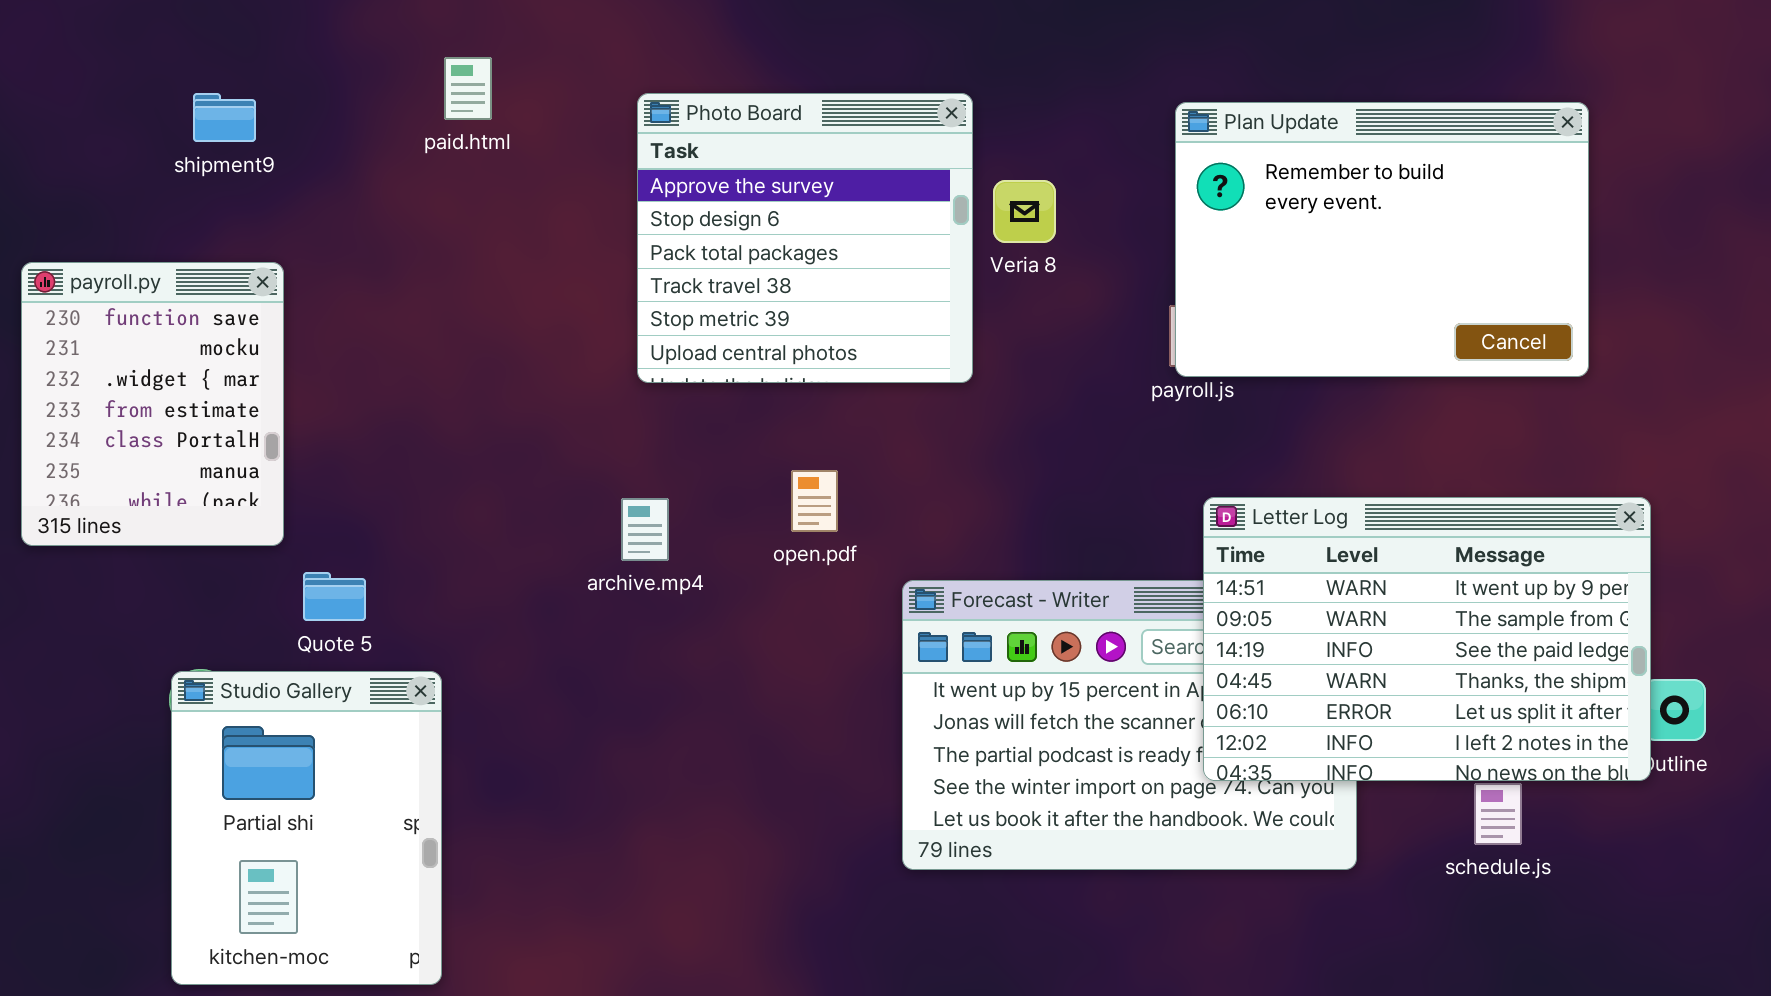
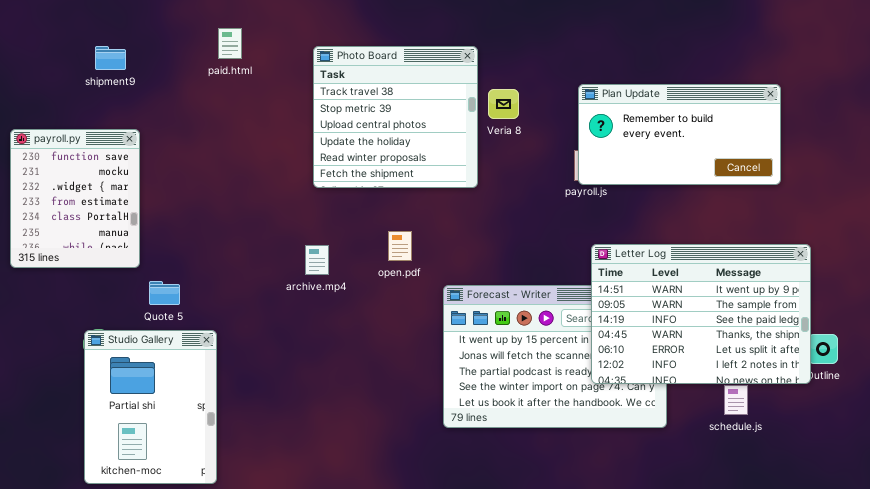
Photo Board: [637,93,973,383] -> [313,46,478,188], scrolled down 3 rows
Plan Update: [1175,102,1589,377] -> [578,84,781,185], resized

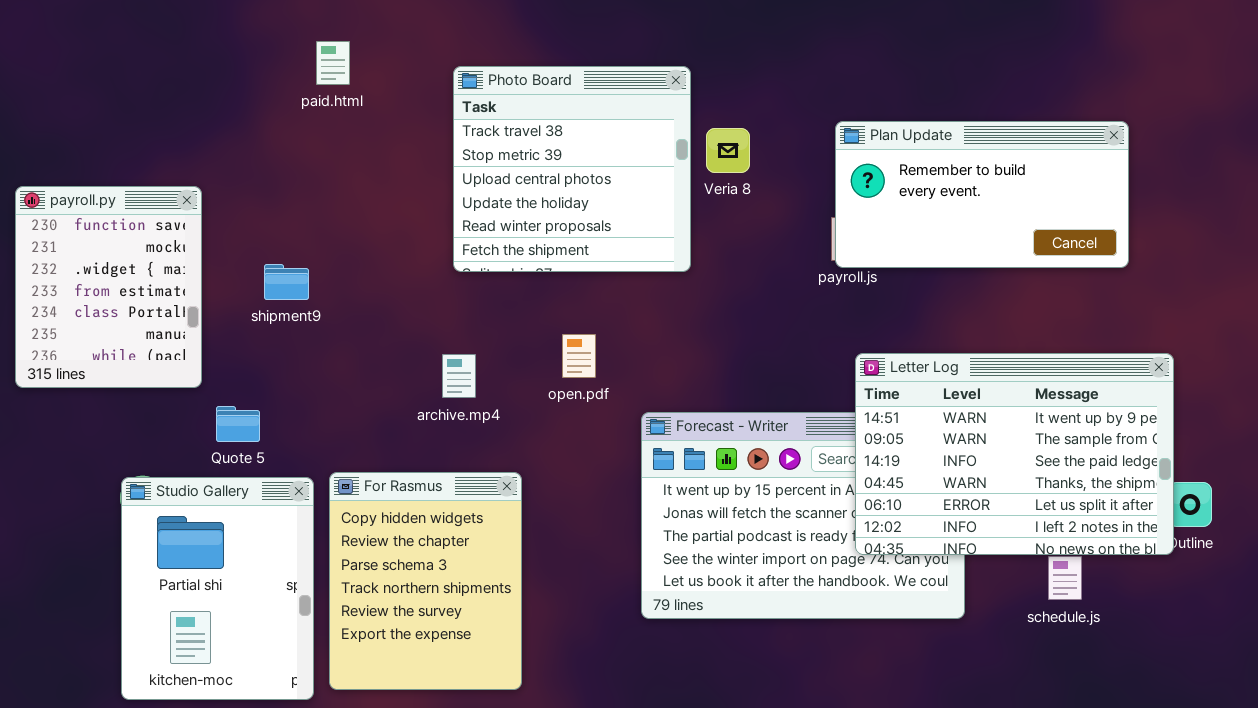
shipment9: [95,46,126,70] -> [264,264,309,300], moved
For Rasmus: none -> [329,472,522,690], opened

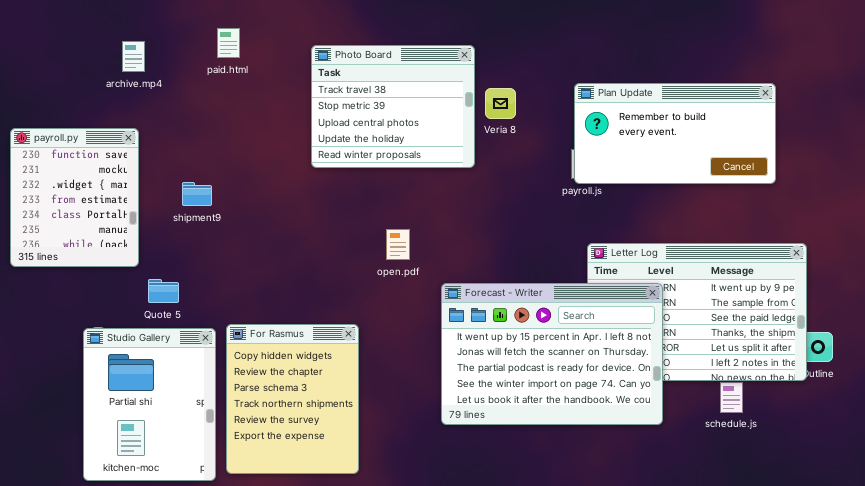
Photo Board: [453,66,691,272] -> [311,45,475,168], resized
archive.mp4: [442,354,476,398] -> [122,41,145,72], moved
Forecast - Writer: [641,412,965,619] -> [441,283,663,425], raised

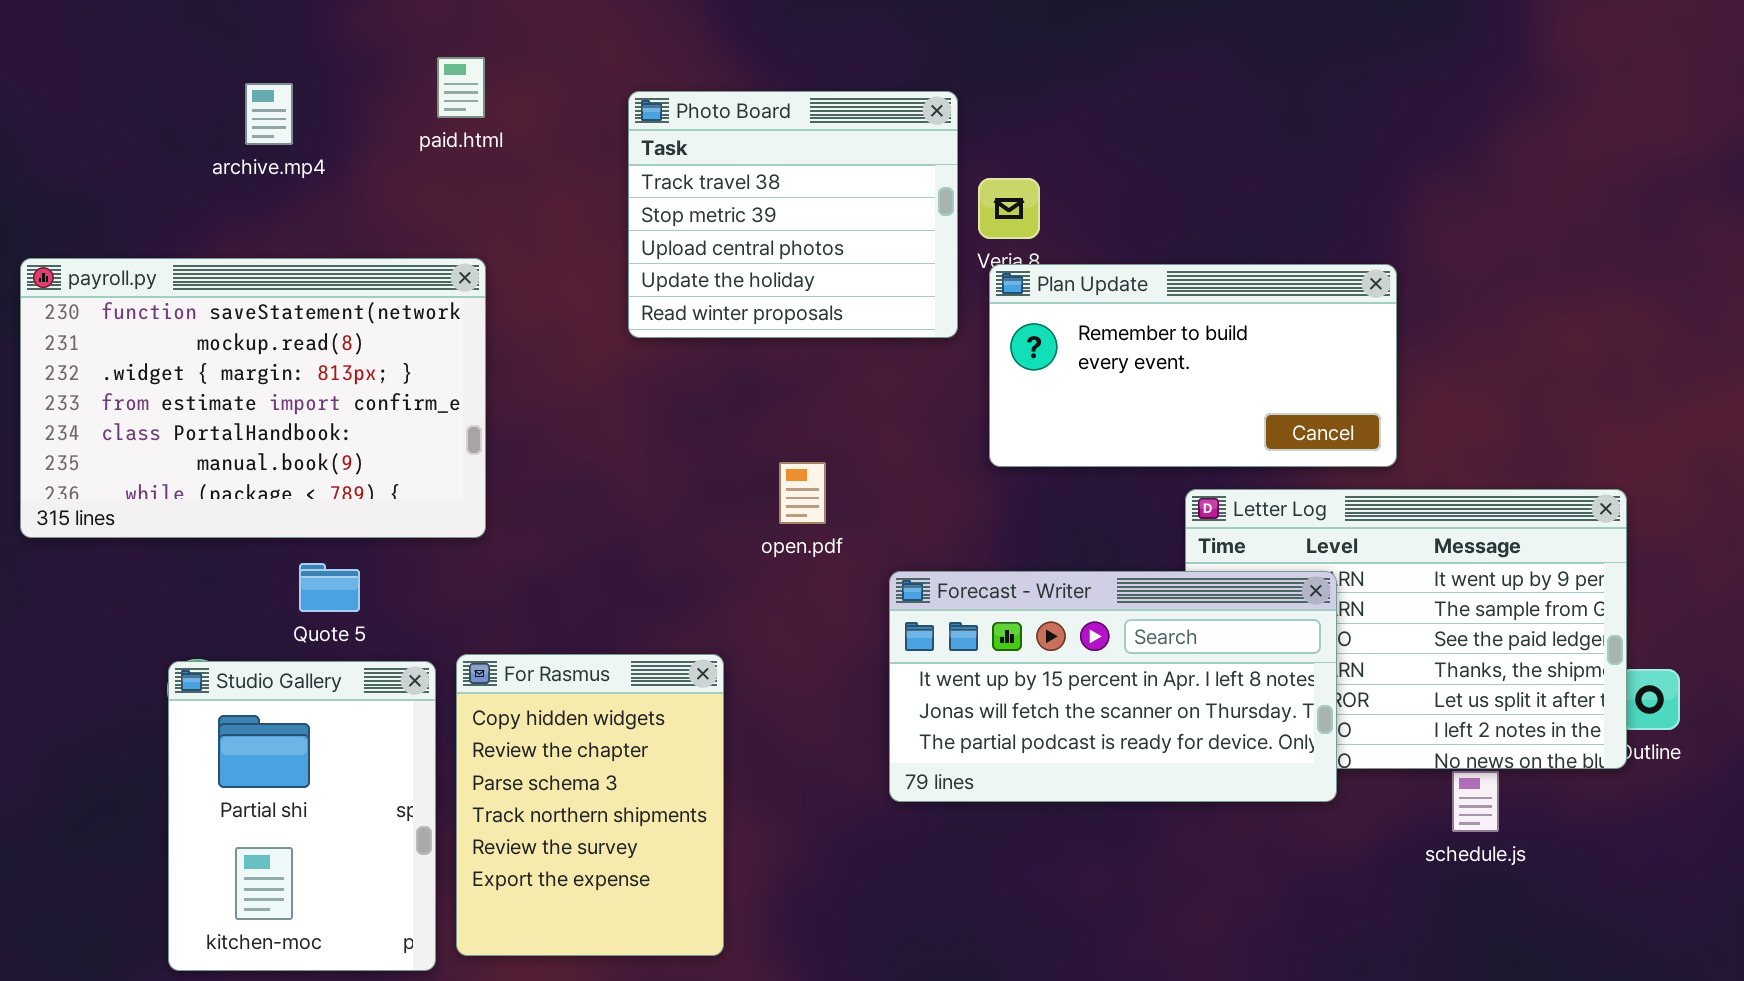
Plan Update: [574,83,776,184] -> [989,264,1397,467], moved
payroll.py: [10,128,139,267] -> [20,258,486,538], resized
Forecast - Writer: [441,283,663,425] -> [889,571,1337,802], resized

